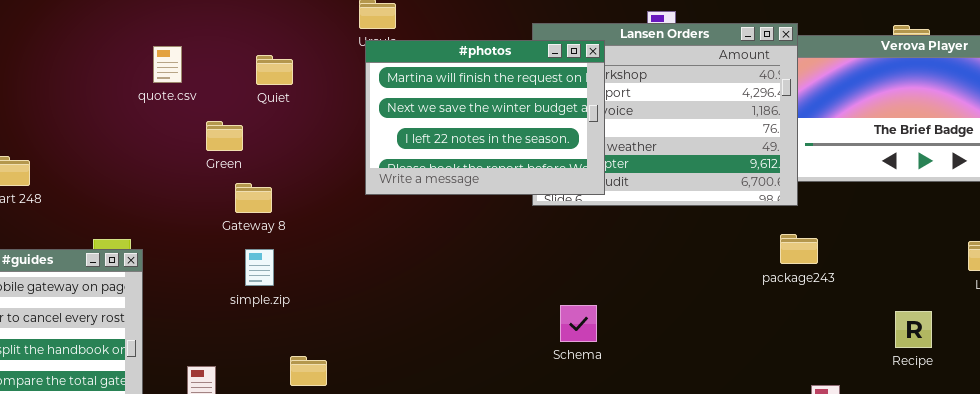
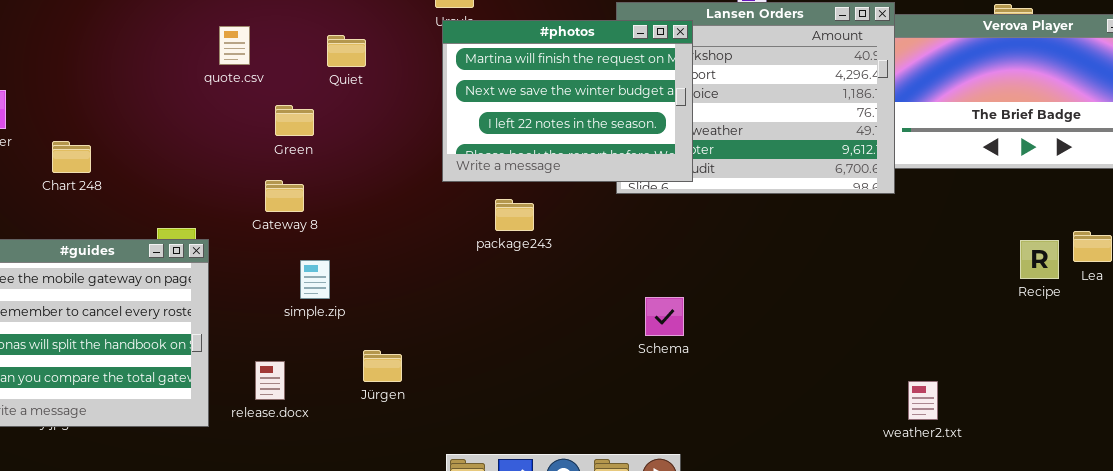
Gateway 8: [235,183,272,213] -> [265,180,304,212], moved
package243: [780,234,818,264] -> [495,199,534,231], moved
simple.zip: [245,249,274,286] -> [300,260,330,299], moved
Recipe: [895,311,932,348] -> [1020,240,1059,279], moved

